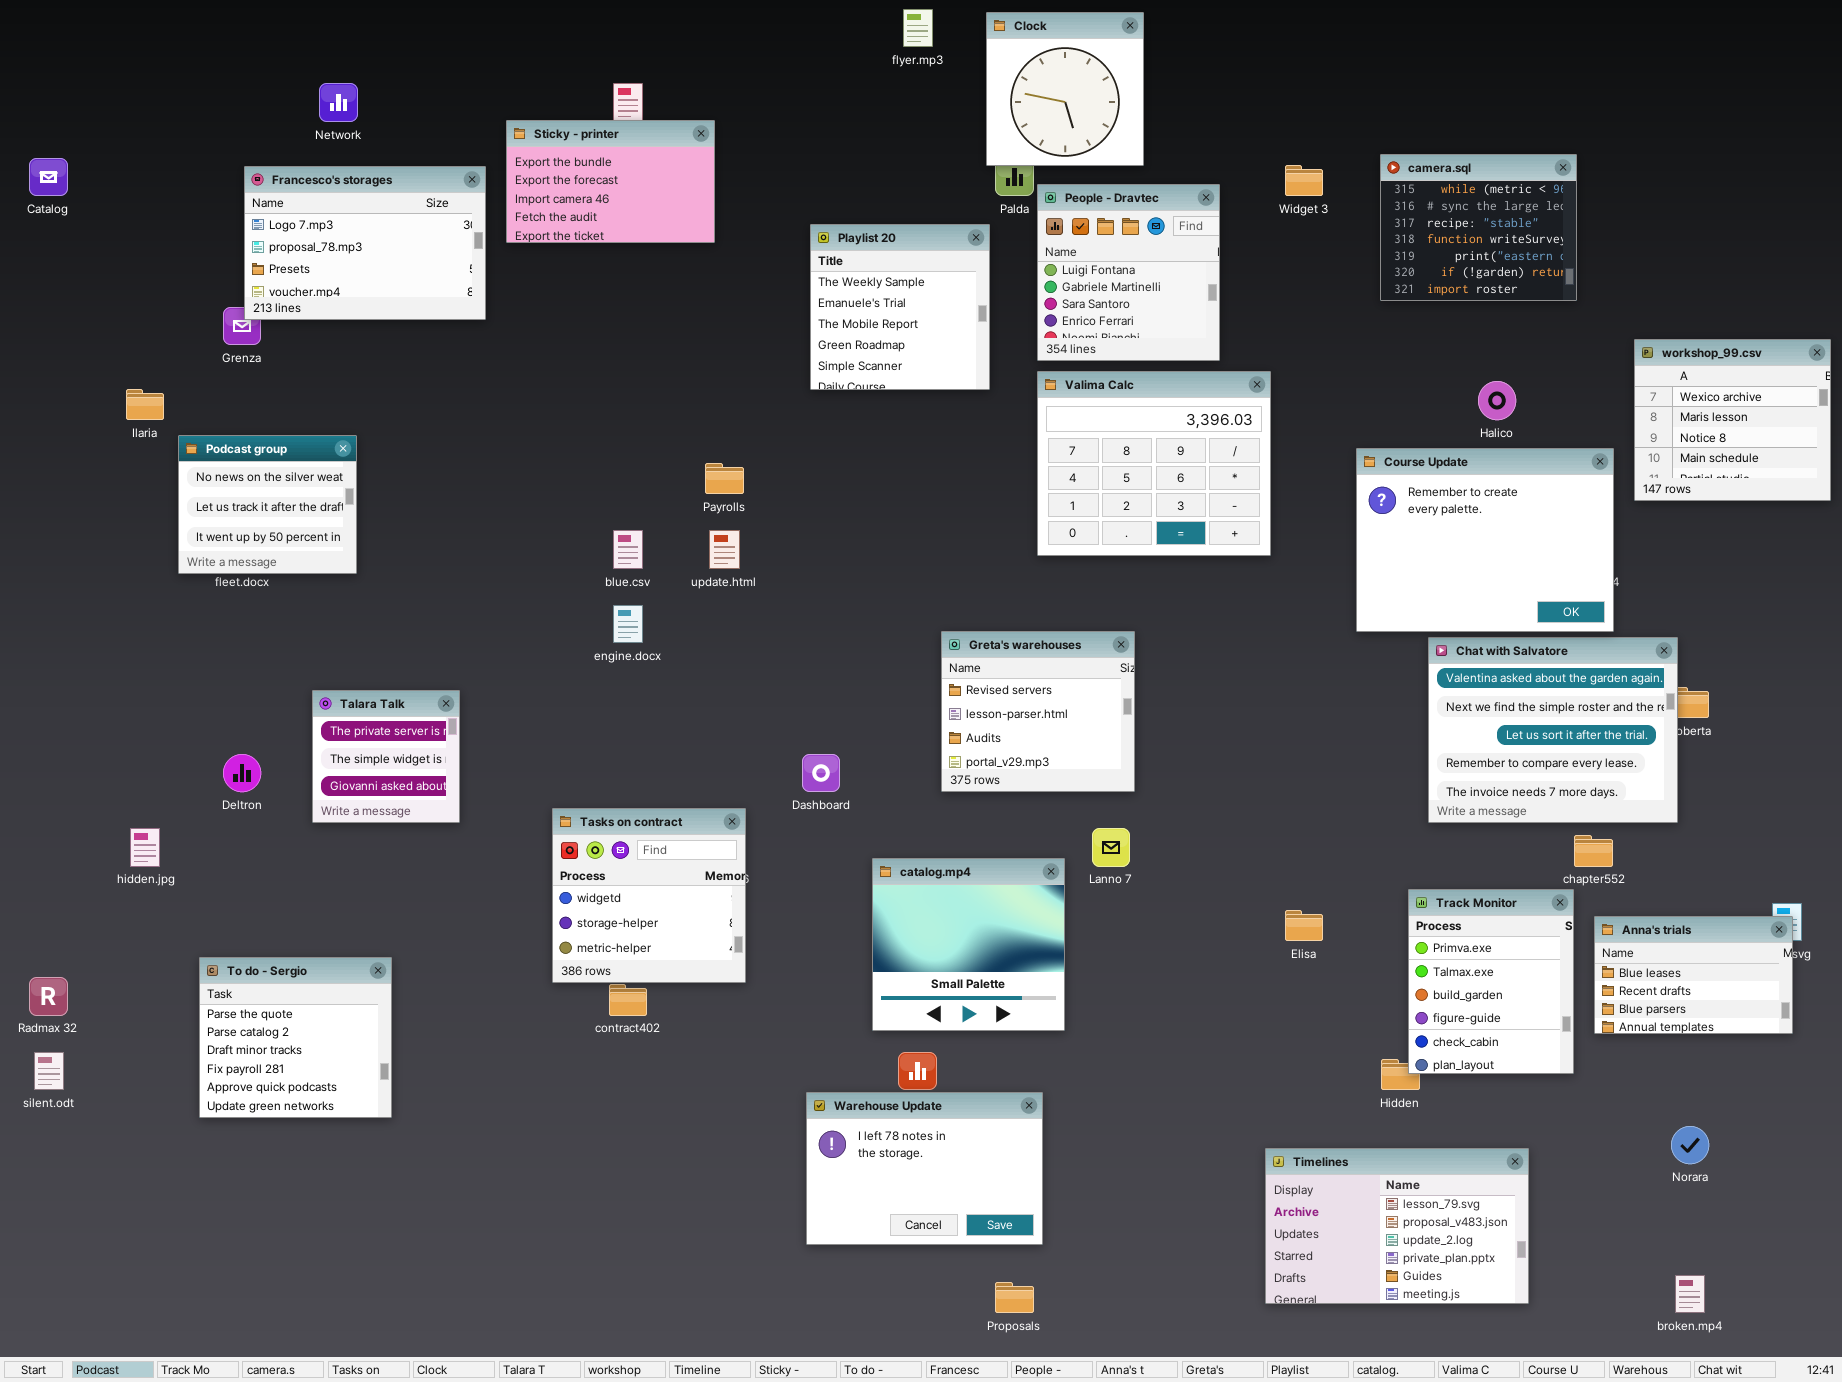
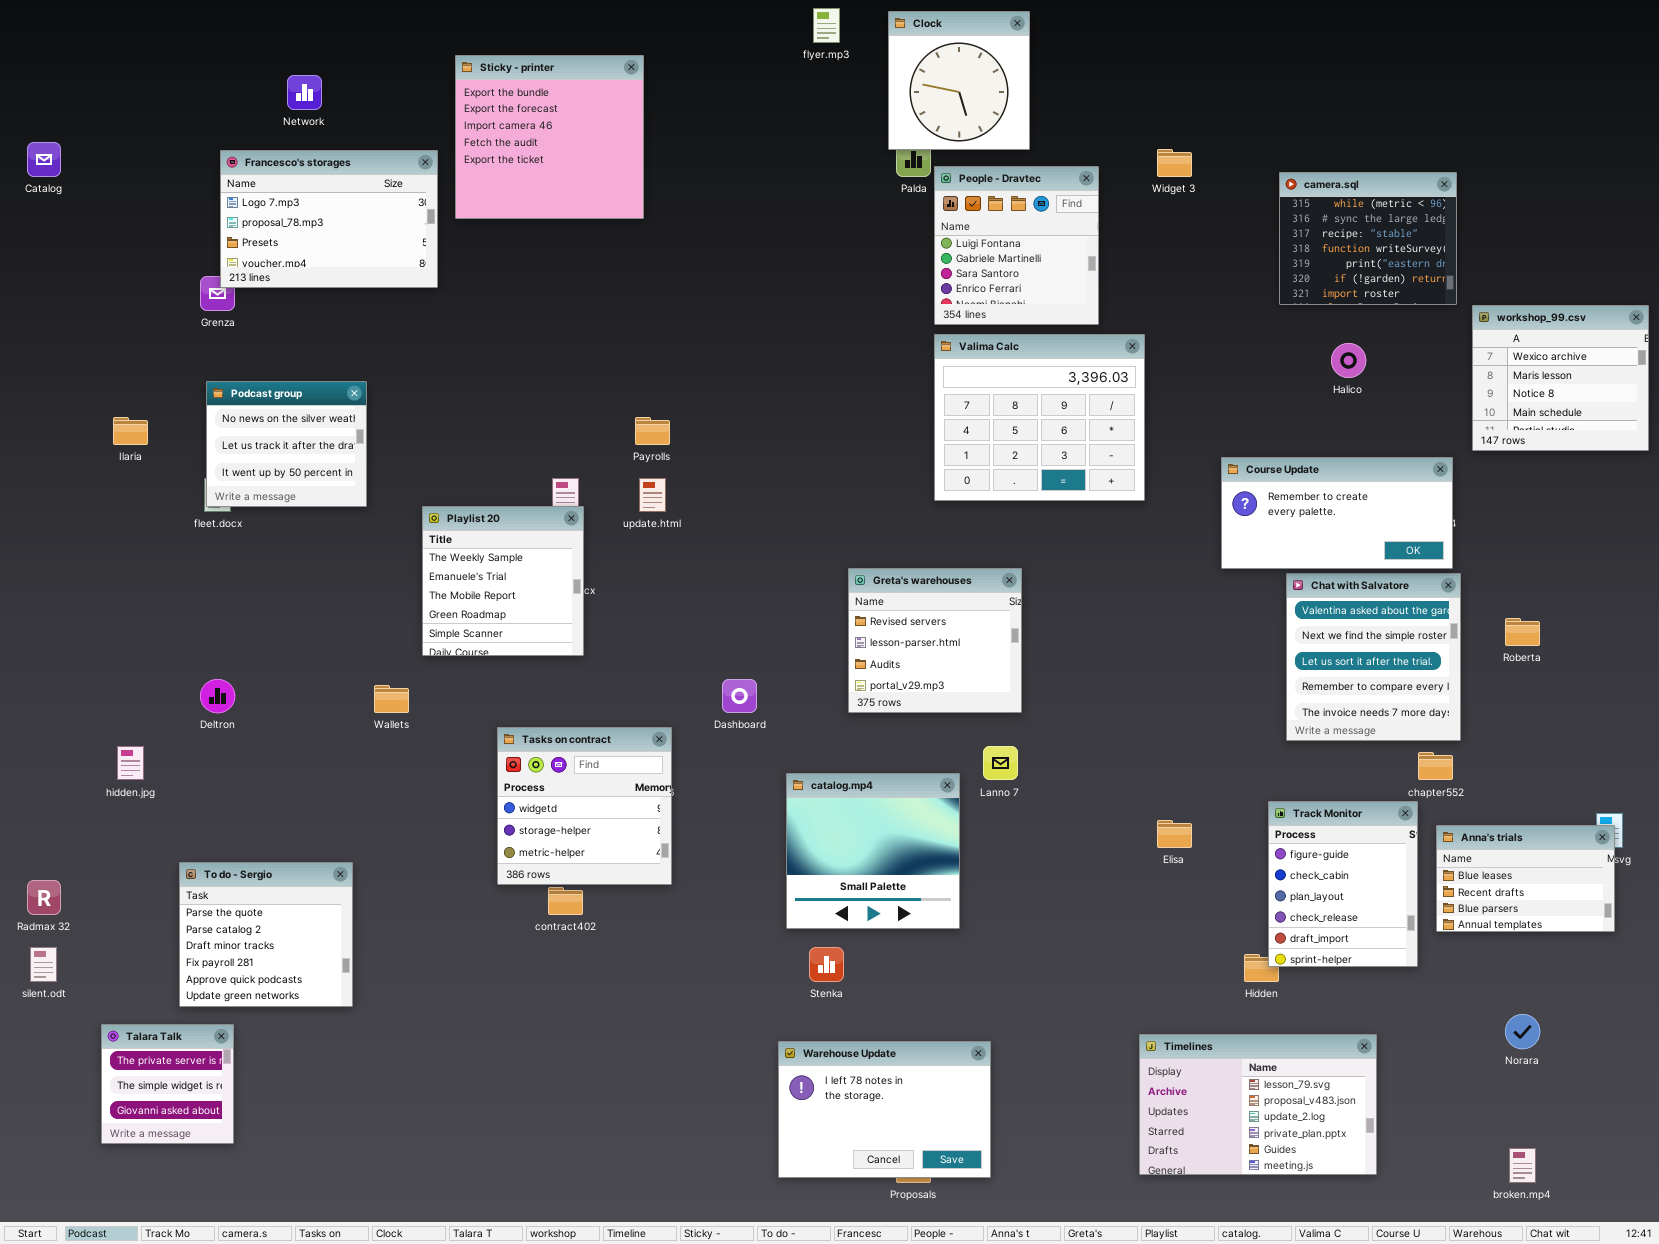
Sticky - printer: [506,120,715,243] -> [455,55,644,219], resized
camera.sql: [1380,154,1577,301] -> [1279,172,1457,305], moved
Playlist 20: [810,224,990,390] -> [422,506,584,656], moved
Ilaria: [126,389,164,420] -> [113,417,148,445], moved
Podcast group: [178,435,357,574] -> [206,381,367,507], moved
Course Update: [1356,448,1614,632] -> [1221,457,1453,569], resized
Chat with Salvatore: [1428,637,1678,823] -> [1286,573,1461,741], resized
Talara Talk: [312,690,460,823] -> [101,1024,234,1144], moved
Track Monitor: [1408,889,1574,1074] -> [1268,801,1418,967], scrolled down 3 rows
Warehouse Update: [806,1092,1043,1245] -> [778,1041,991,1178], moved

